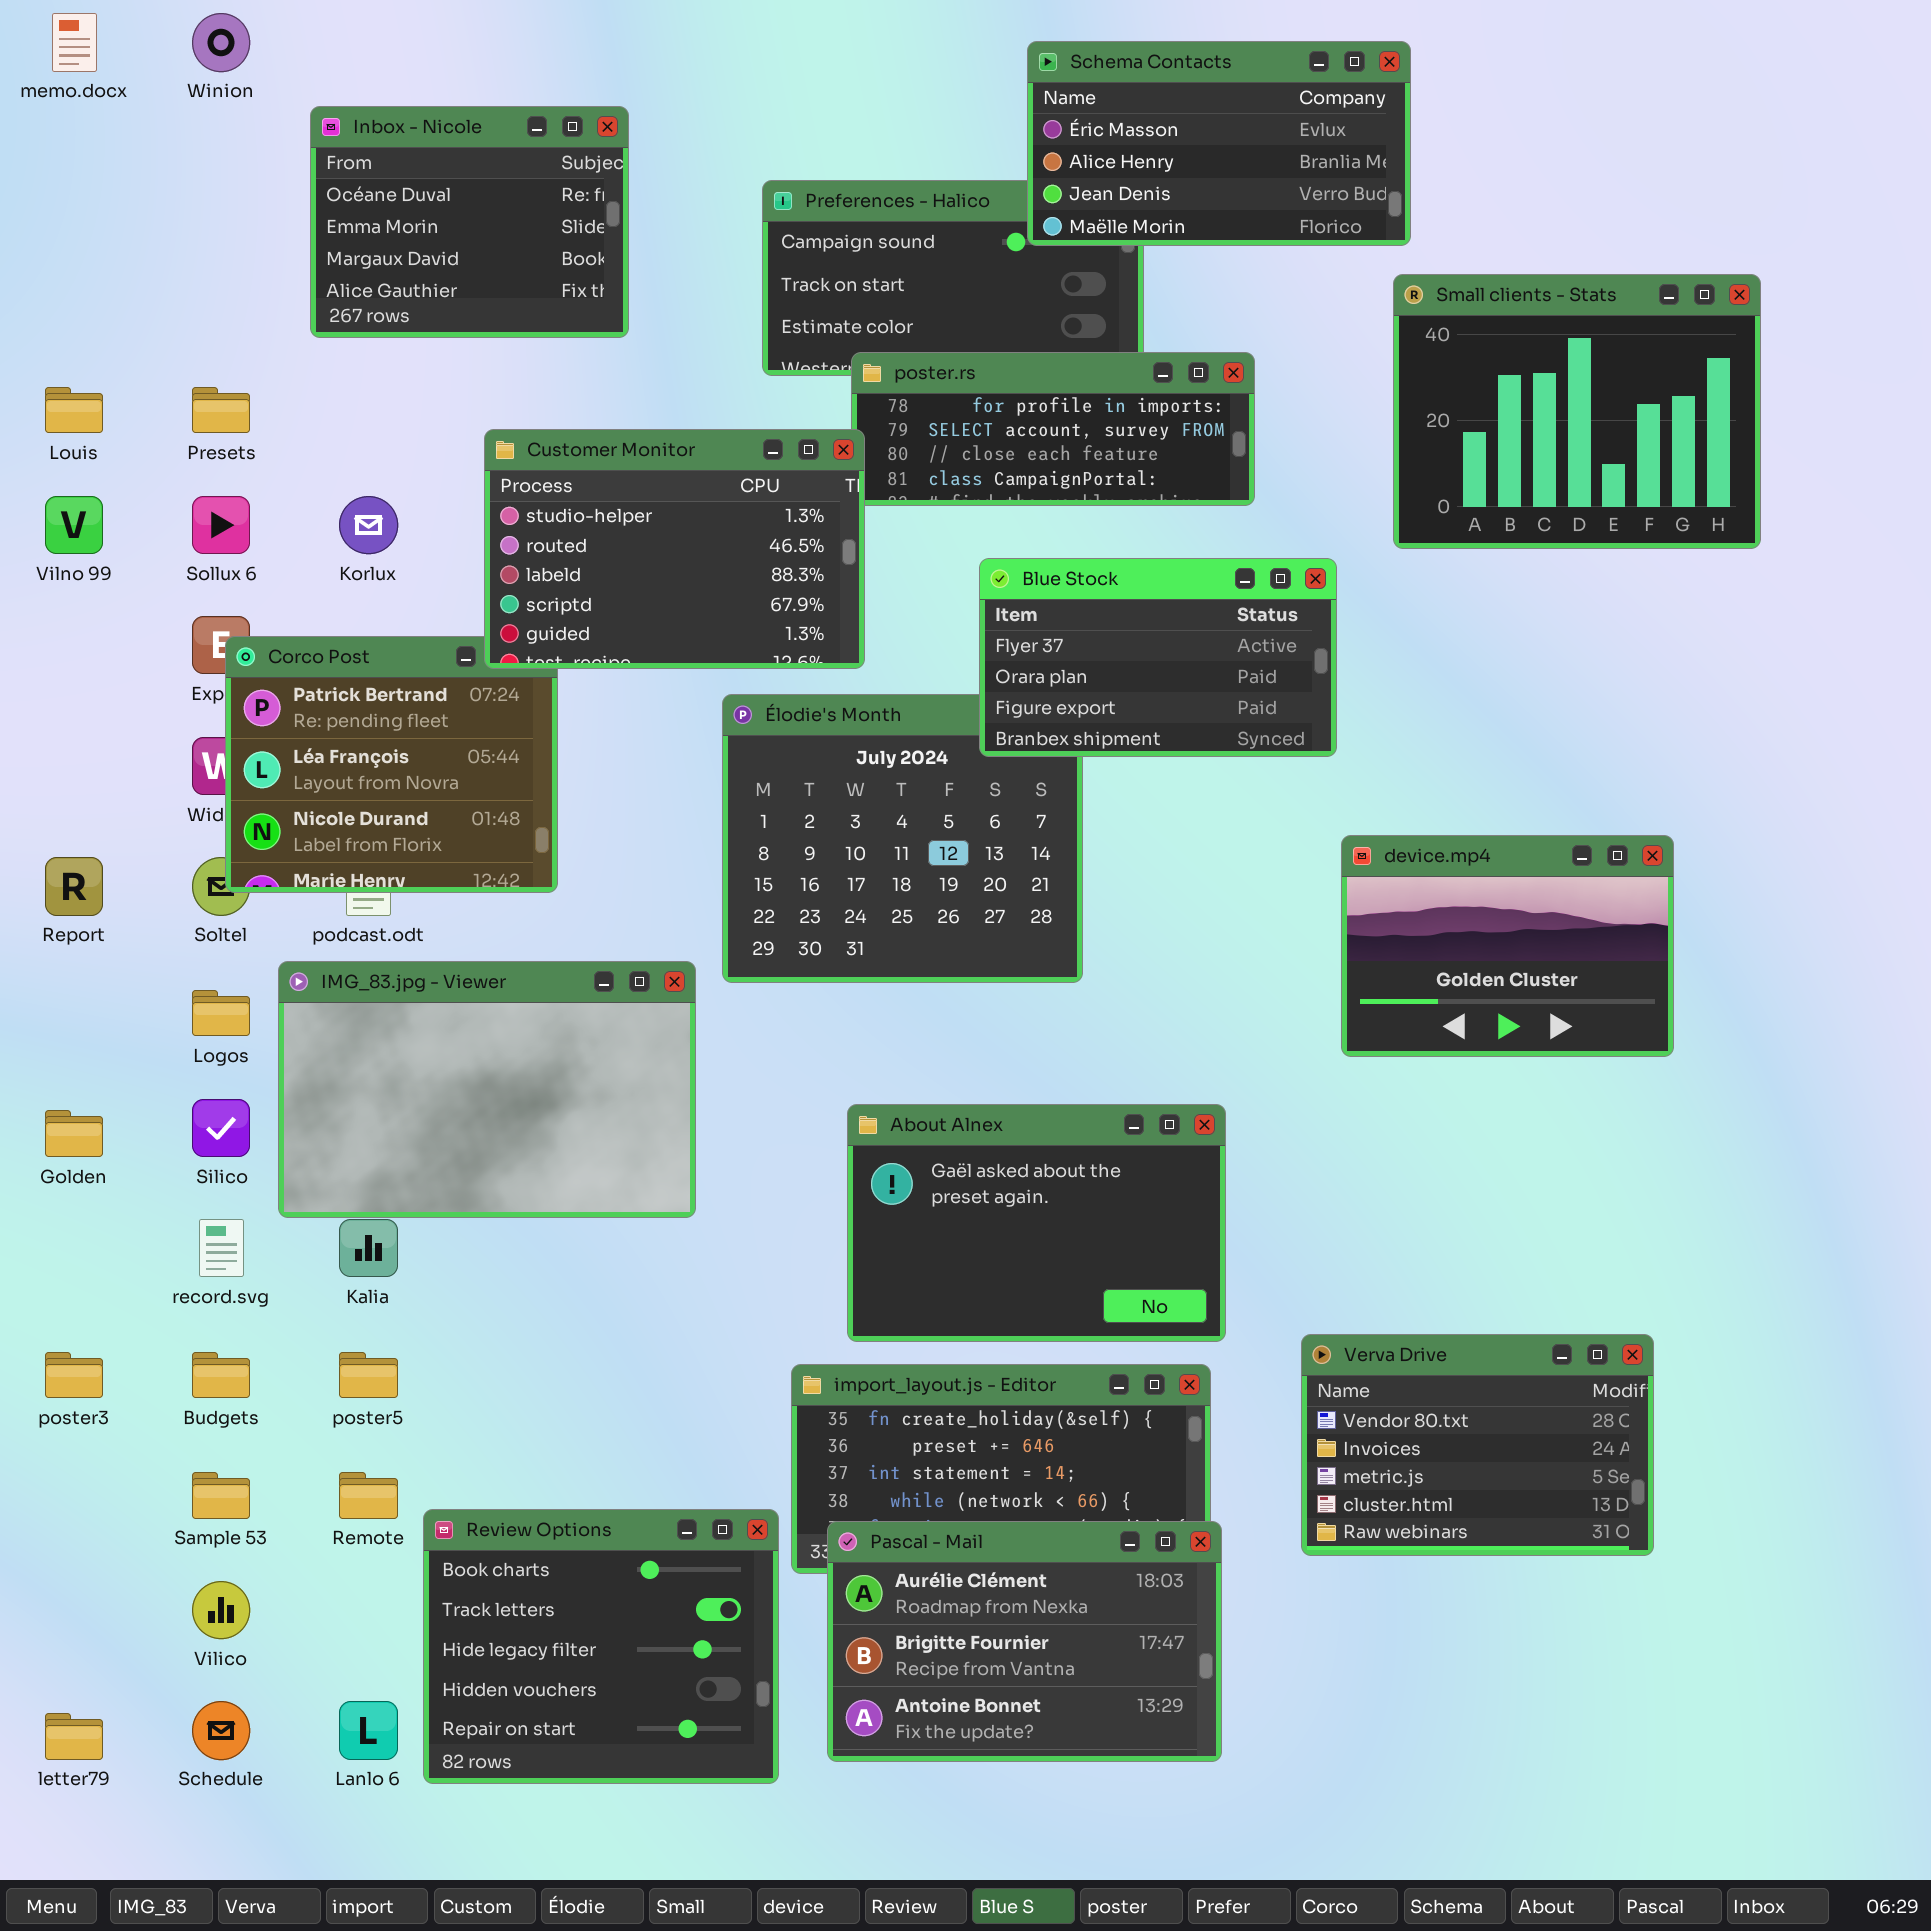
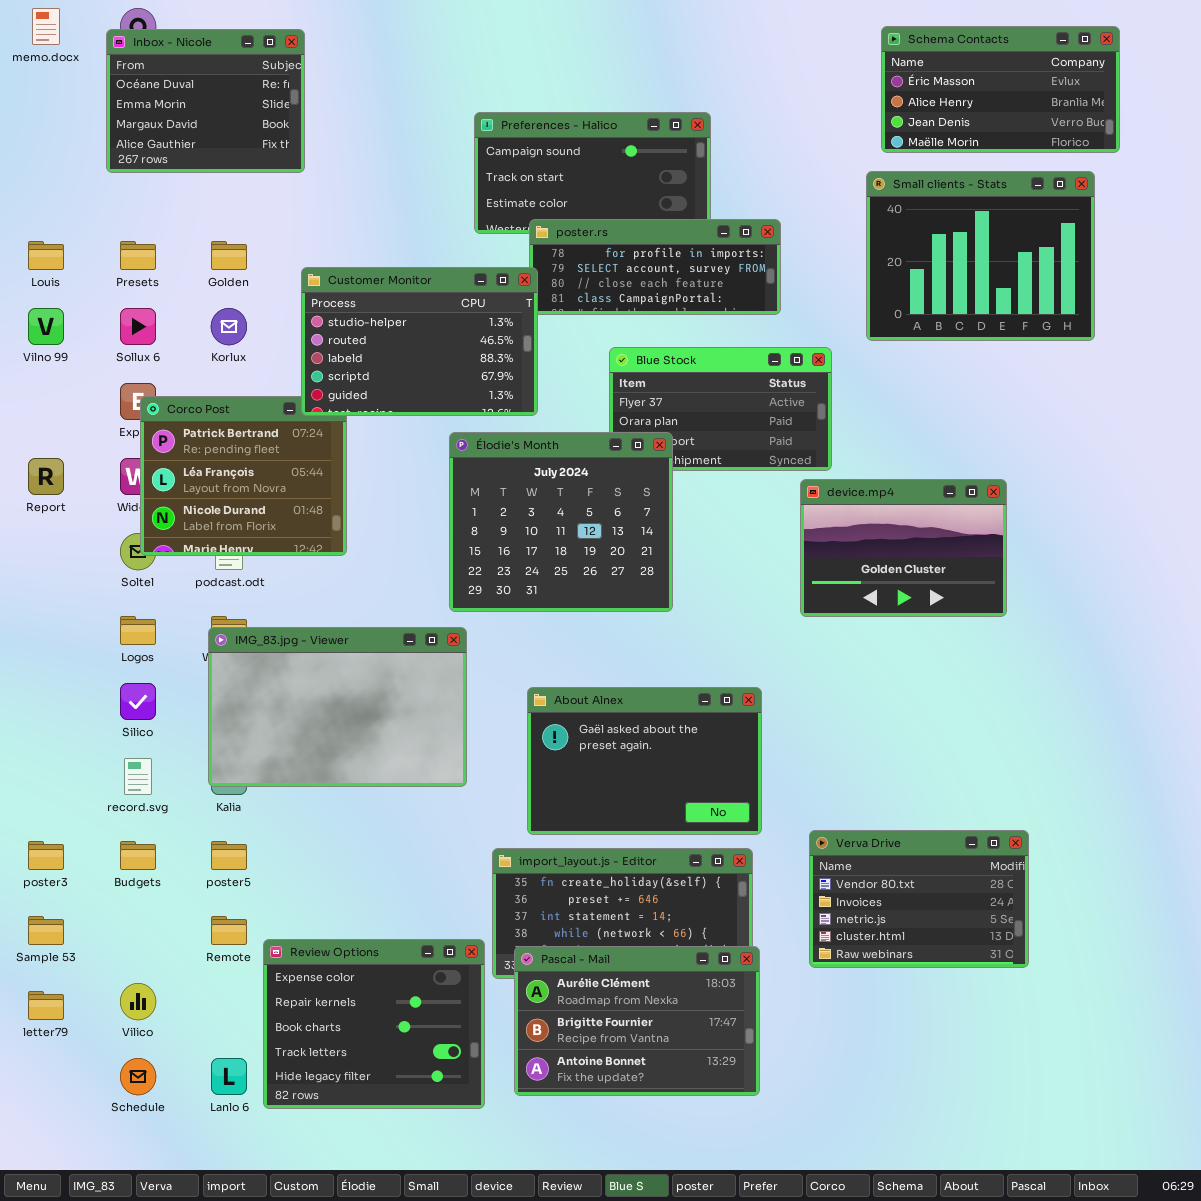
Schema Contacts: [1027,41,1411,246] -> [881,26,1120,153], moved
Inbox - Nicole: [310,106,629,338] -> [106,29,305,173], moved
Élodie's Month: [722,694,1083,983] -> [449,432,673,612], raised
device.mp4: [1341,835,1674,1057] -> [800,479,1007,617], moved
Report: [45,857,103,916] -> [28,458,64,495], moved
IMG_83.jpg - Viewer: [278,961,696,1218] -> [208,627,467,787], moved
Golden: [45,1110,103,1157] -> [211,241,247,270], moved
Sample 53: [192,1472,250,1519] -> [28,916,64,945], moved
Review Options: [423,1509,779,1784] -> [263,939,485,1109], scrolled up 2 rows
letter79: [45,1713,103,1760] -> [28,991,64,1020], moved

